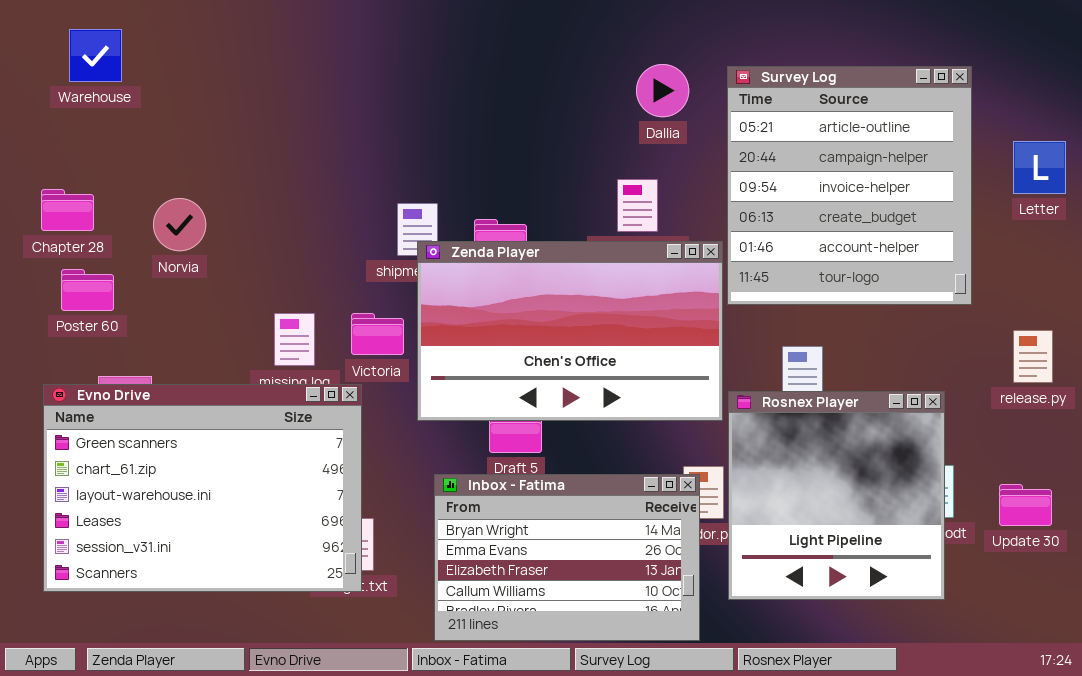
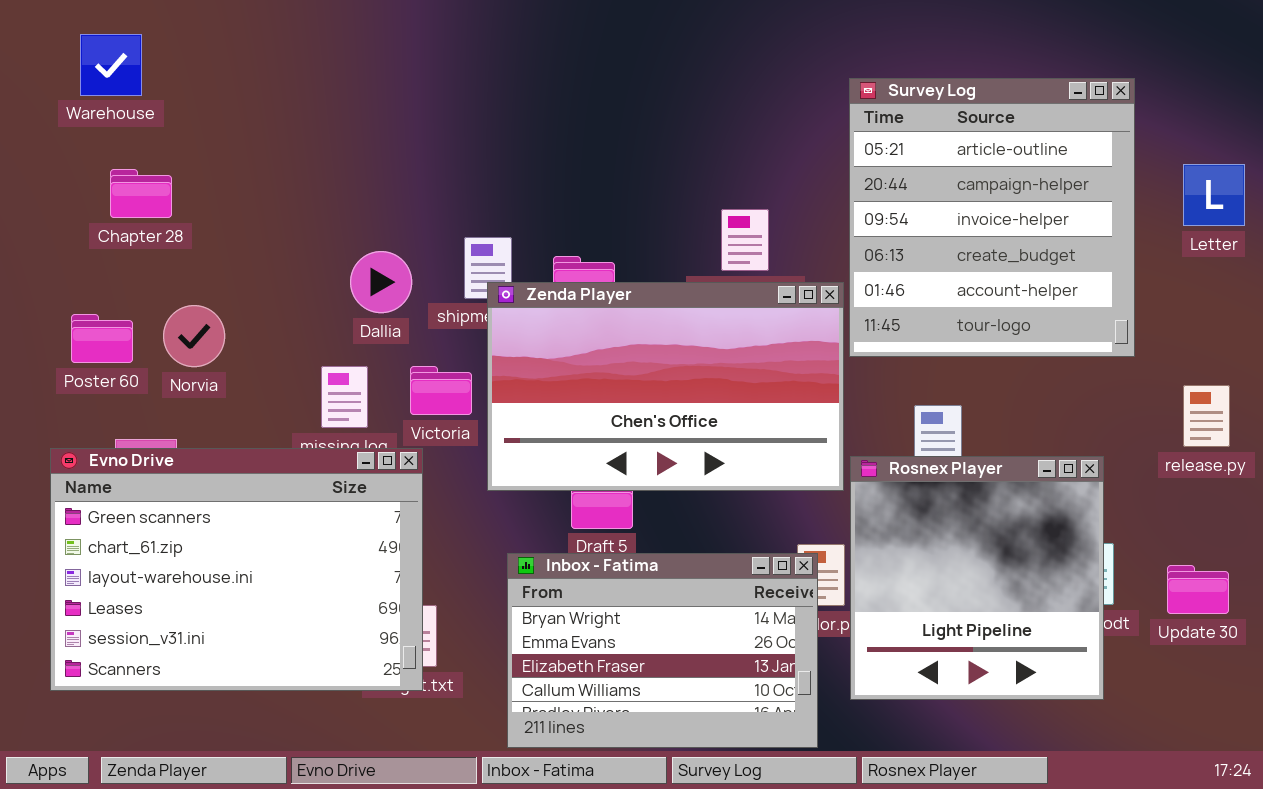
Dallia: [636,64,689,117] -> [350,251,412,313], moved
Chapter 28: [41,189,94,231] -> [110,169,172,218], moved
Norvia: [153,198,206,251] -> [163,305,225,367], moved

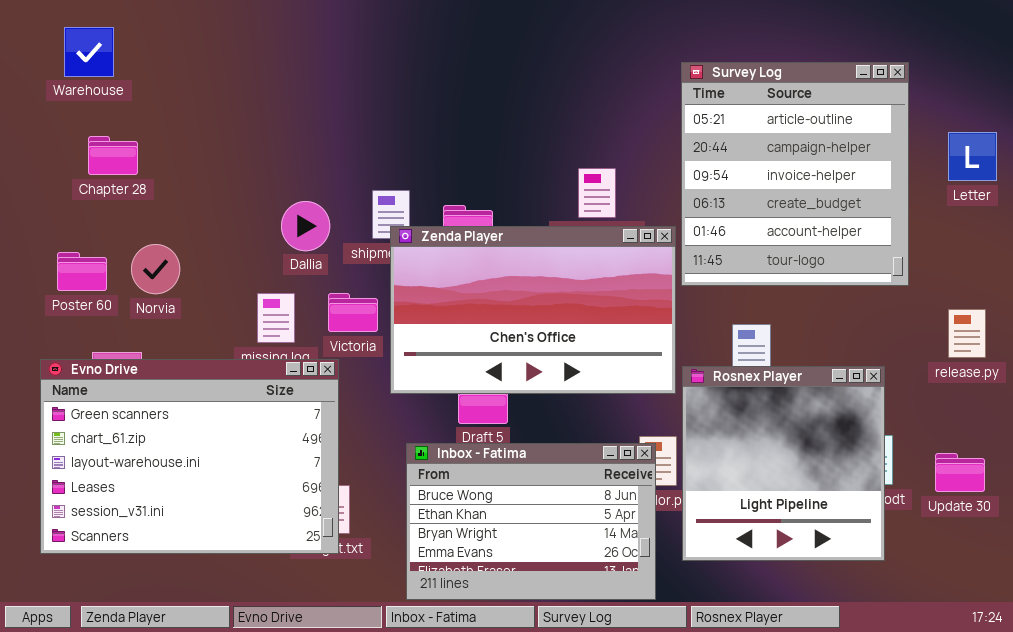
Inbox - Fatima: [507,553,818,748] -> [406,443,656,600], scrolled up 2 rows

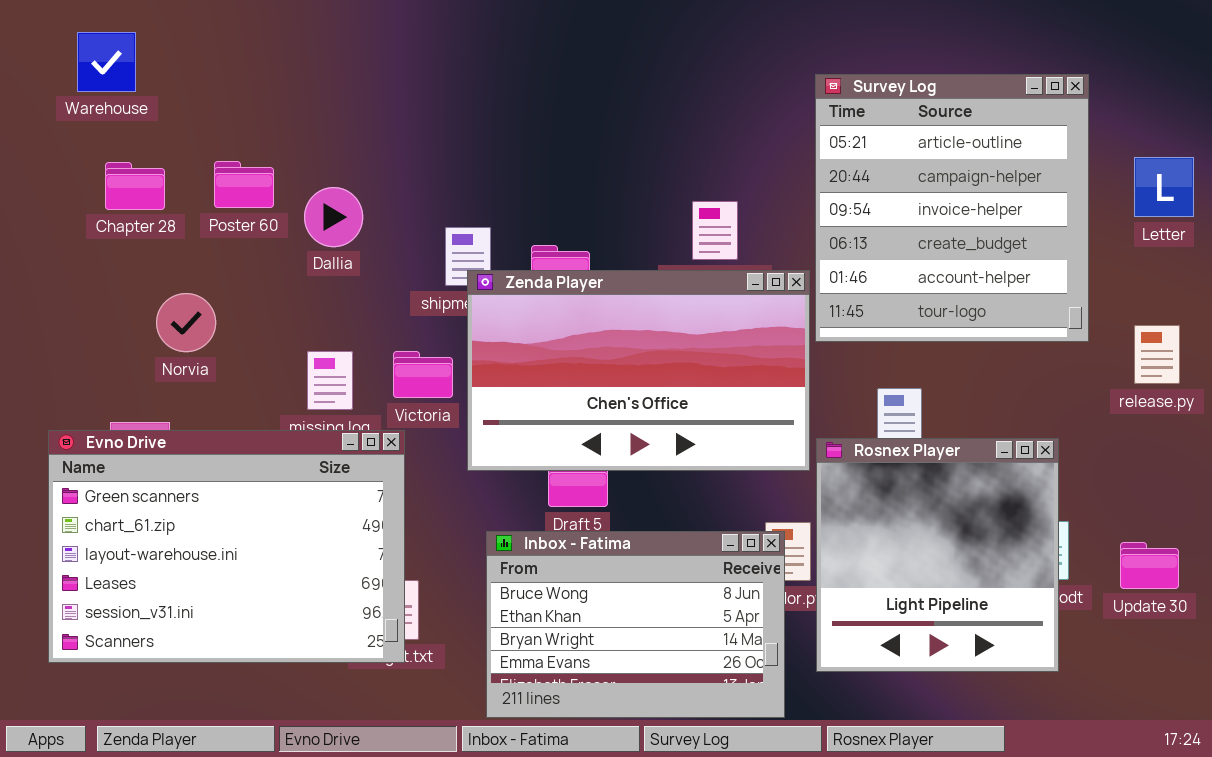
Dallia: [281,201,330,251] -> [304,187,363,247], moved
Poster 60: [57,252,107,291] -> [214,161,274,208], moved
release.py: [948,309,986,358] -> [1134,325,1180,384], moved

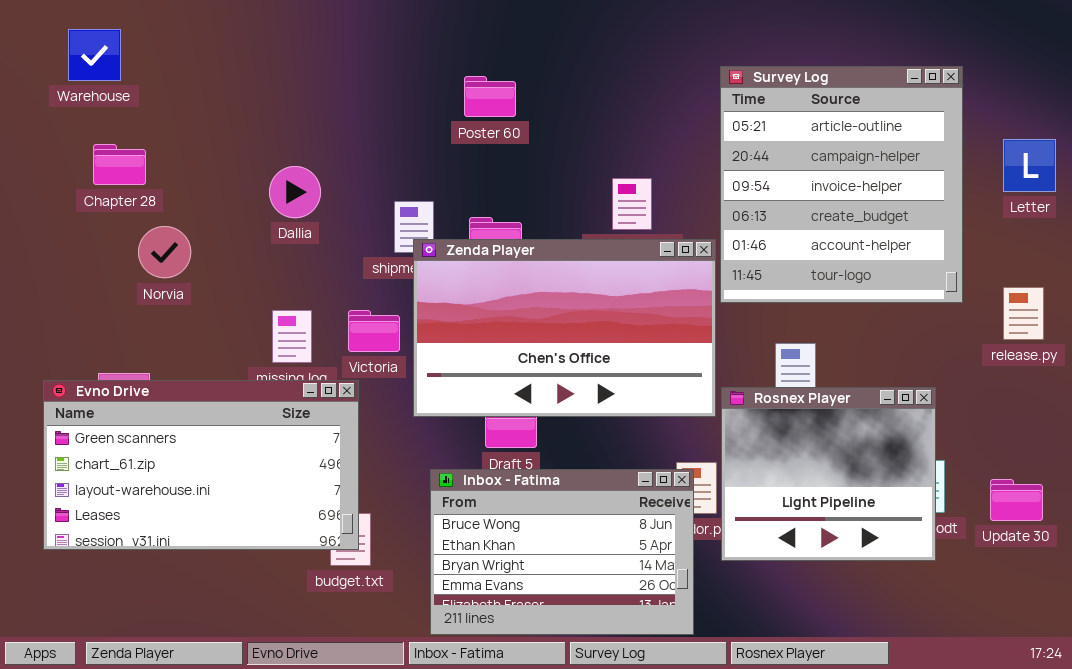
Poster 60: [214,161,274,208] -> [464,76,516,117], moved
Norvia: [156,293,216,352] -> [138,226,191,278], moved
Evno Drive: [48,430,405,663] -> [43,380,359,550], resized
Rosnex Player: [816,438,1059,672] -> [721,387,936,561], resized

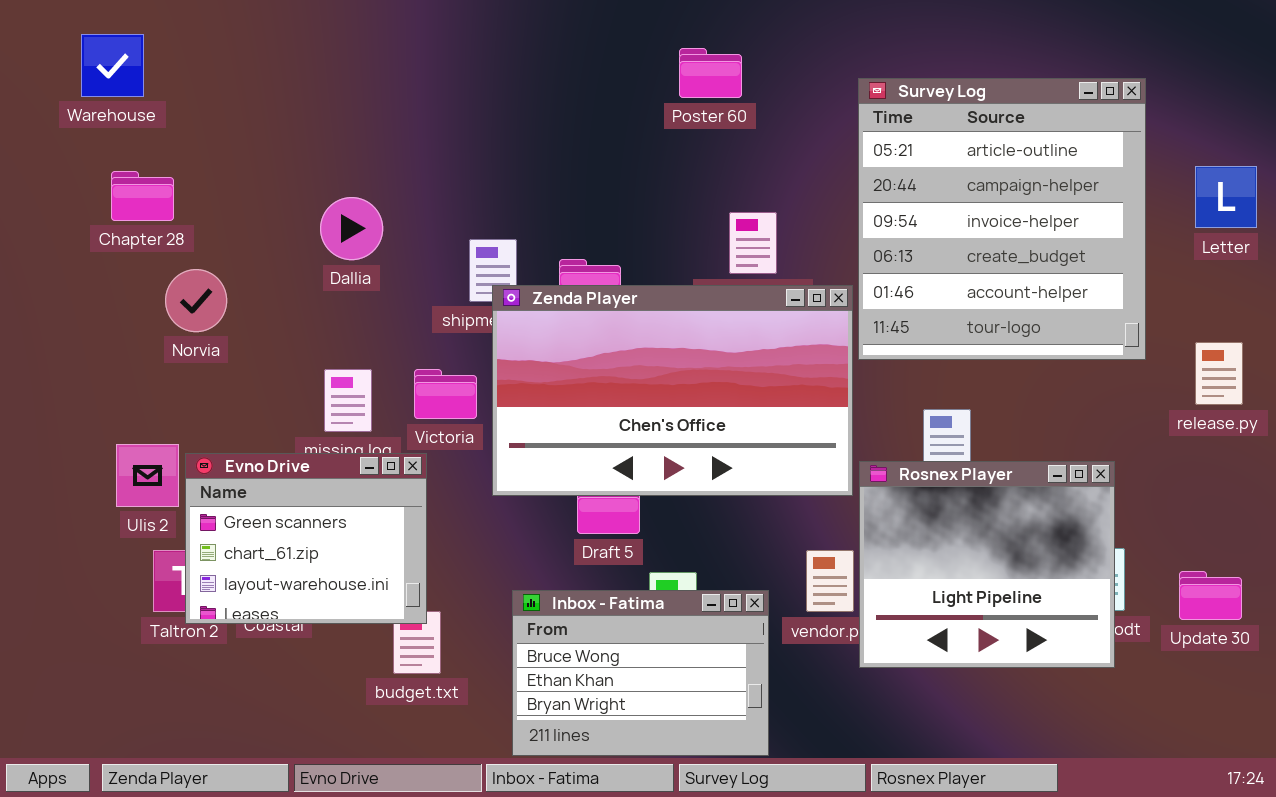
Poster 60: [464,76,516,117] -> [679,48,742,98], moved
Evno Drive: [43,380,359,550] -> [185,453,427,624], resized
Inbox - Fatima: [430,469,694,635] -> [512,590,769,756], resized

